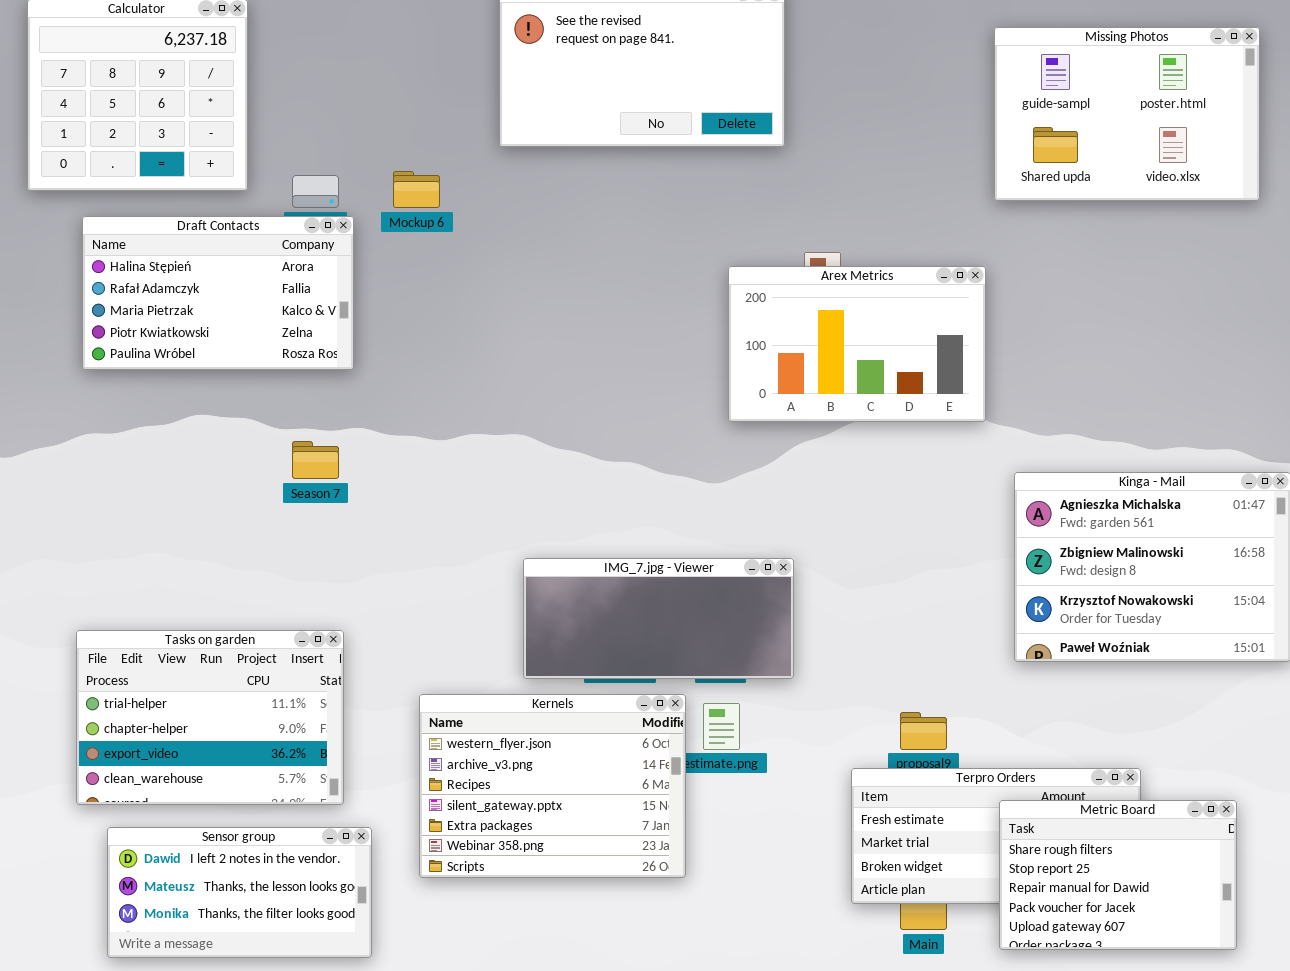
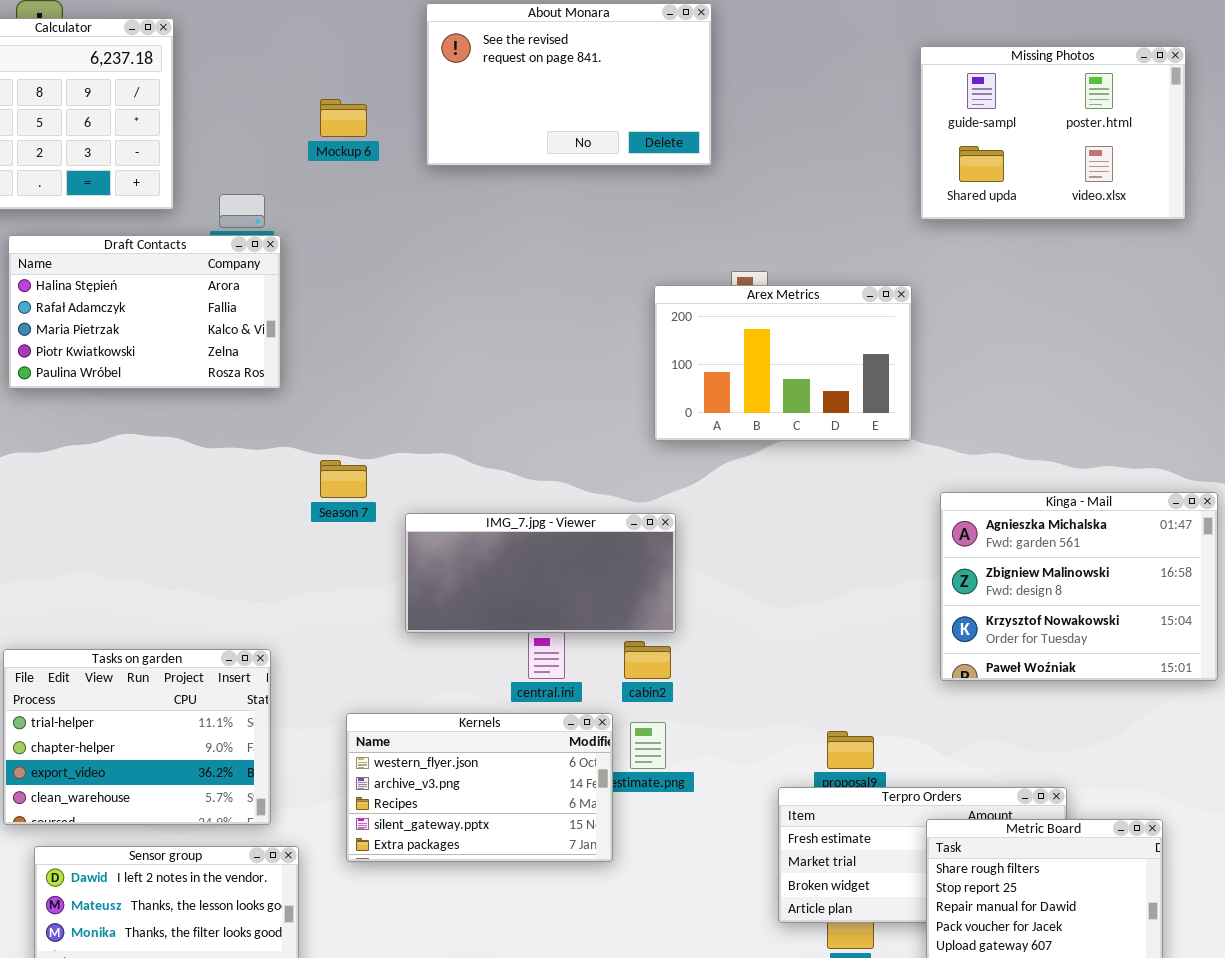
Mockup 6: [393,171,440,208] -> [320,99,367,137], moved
Season 7: [292,441,339,479] -> [320,460,367,498], moved
IMG_7.jpg - Viewer: [523,558,794,679] -> [405,513,676,633], moved
Kernels: [419,694,686,878] -> [346,713,613,862], resized

